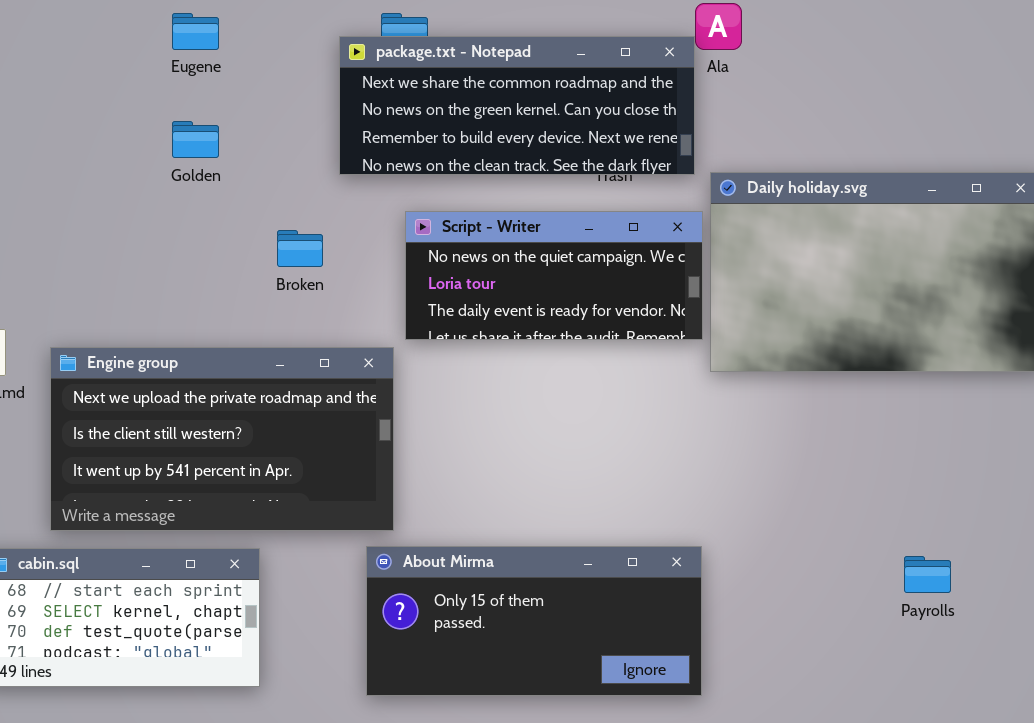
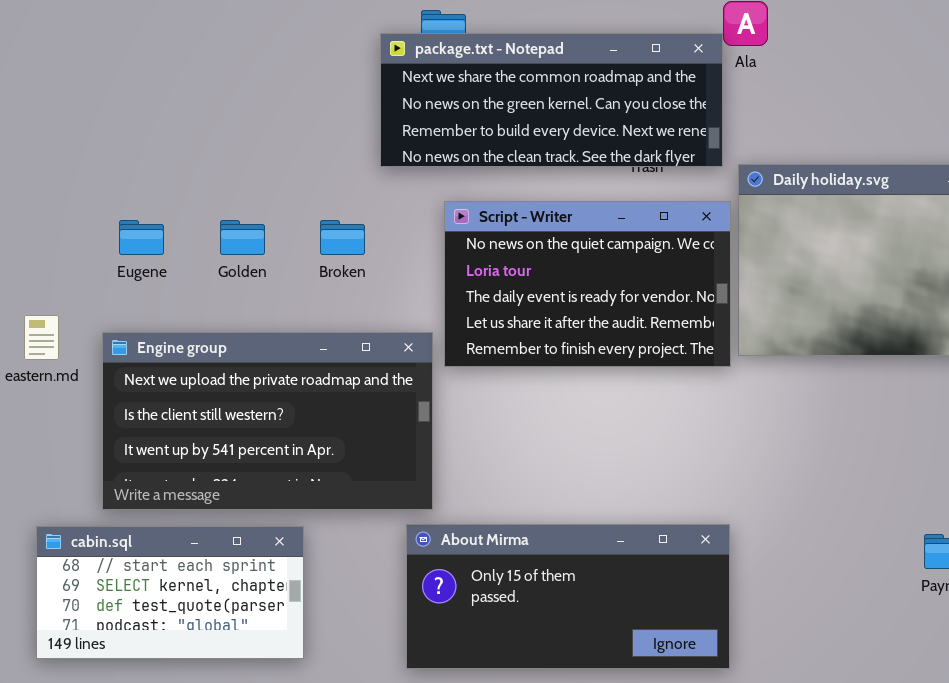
Eugene: [172,13,219,50] -> [119,220,164,255], moved
Golden: [172,121,219,158] -> [220,220,265,255], moved
Script - Writer: [405,211,703,340] -> [444,201,731,367], resized

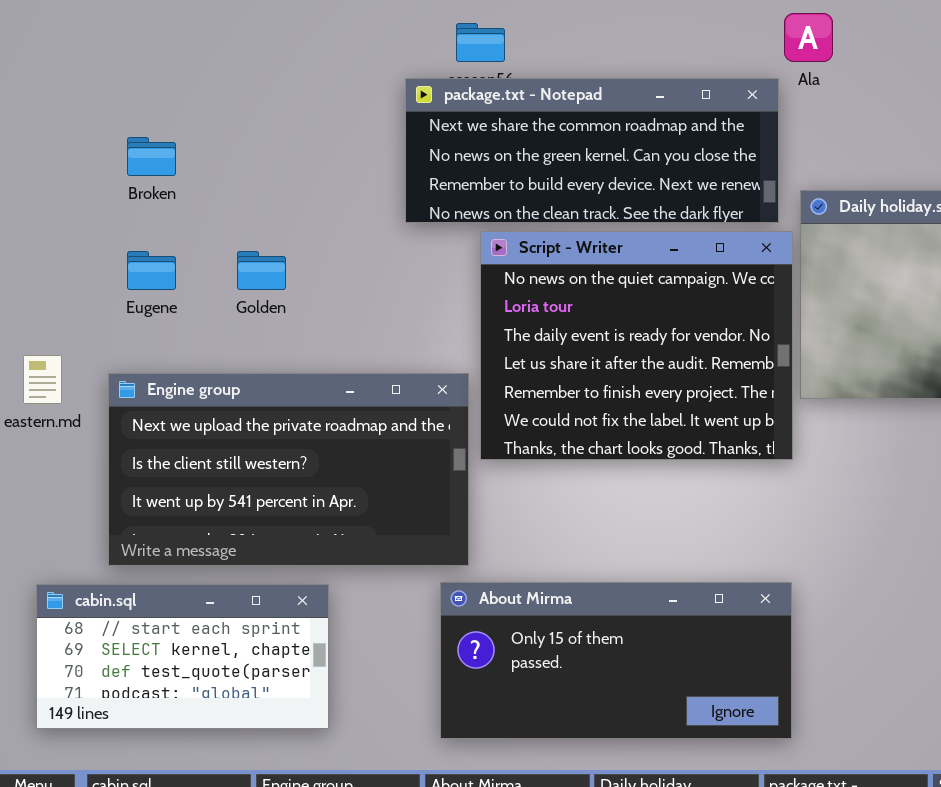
package.txt - Notepad: [380,33,723,167] -> [405,78,779,223], moved
Script - Writer: [444,201,731,367] -> [480,231,793,460], resized
Broken: [320,220,365,255] -> [127,137,176,176], moved

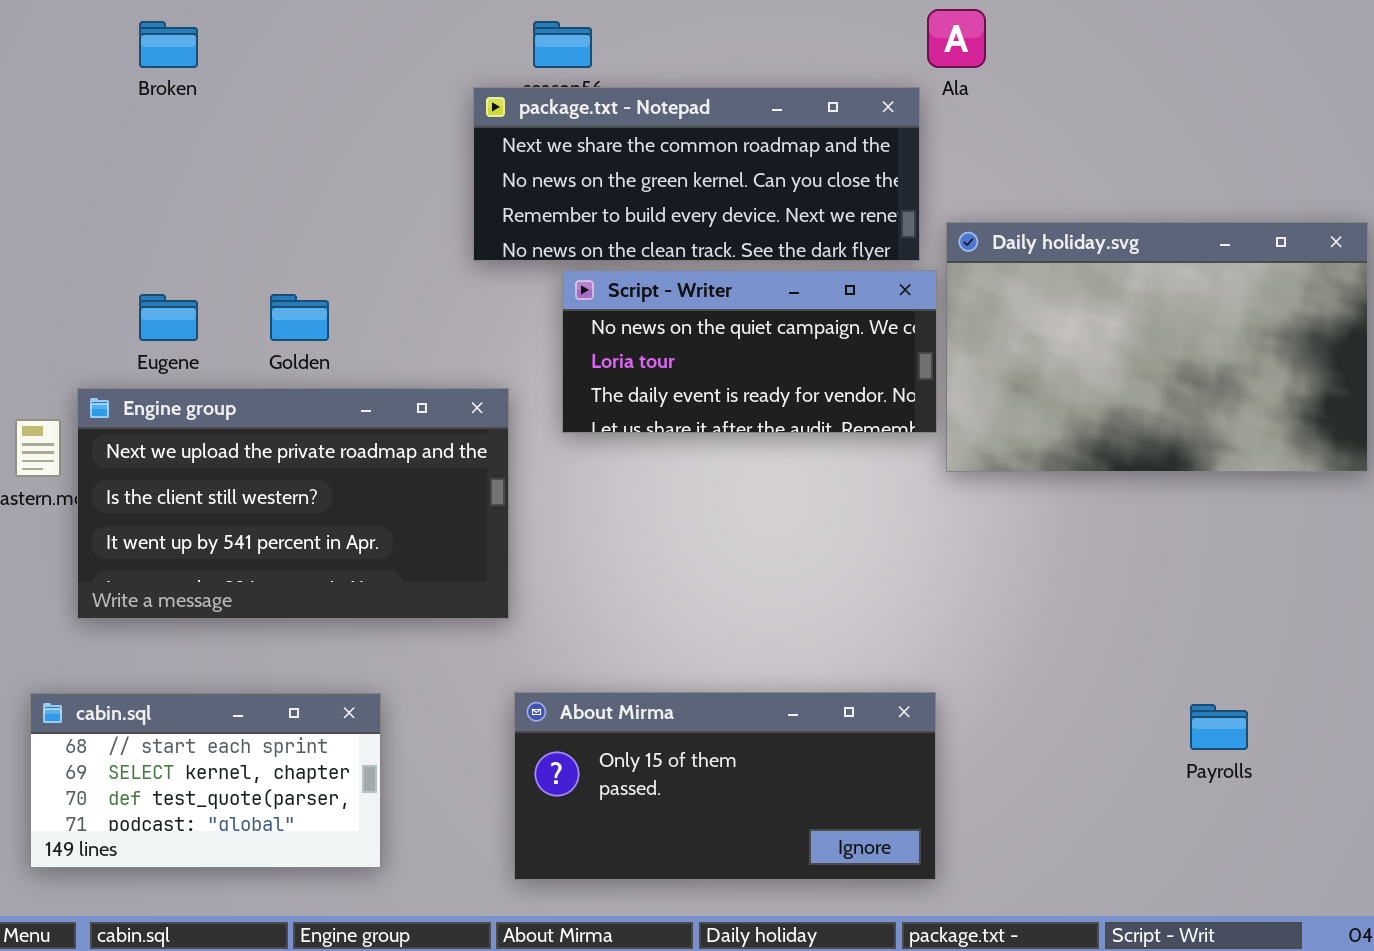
Broken: [127,137,176,176] -> [139,21,198,68], moved
Script - Writer: [480,231,793,460] -> [562,270,937,433], resized
Engine group: [108,373,469,566] -> [77,388,509,619], moved

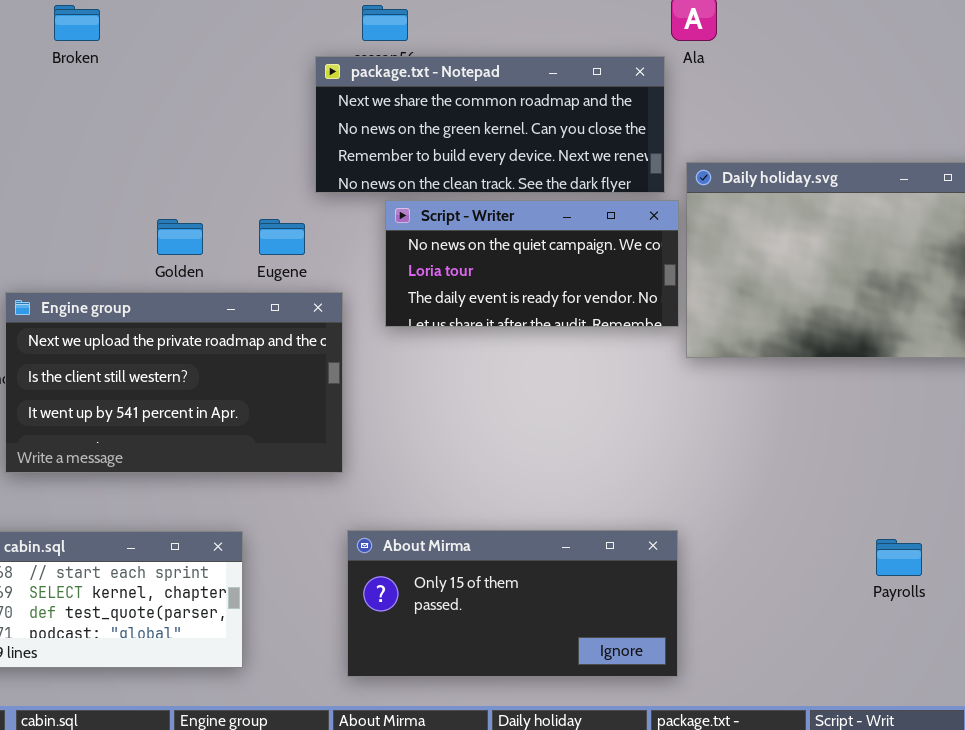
Eugene: [139,294,198,341] -> [259,219,305,255], moved

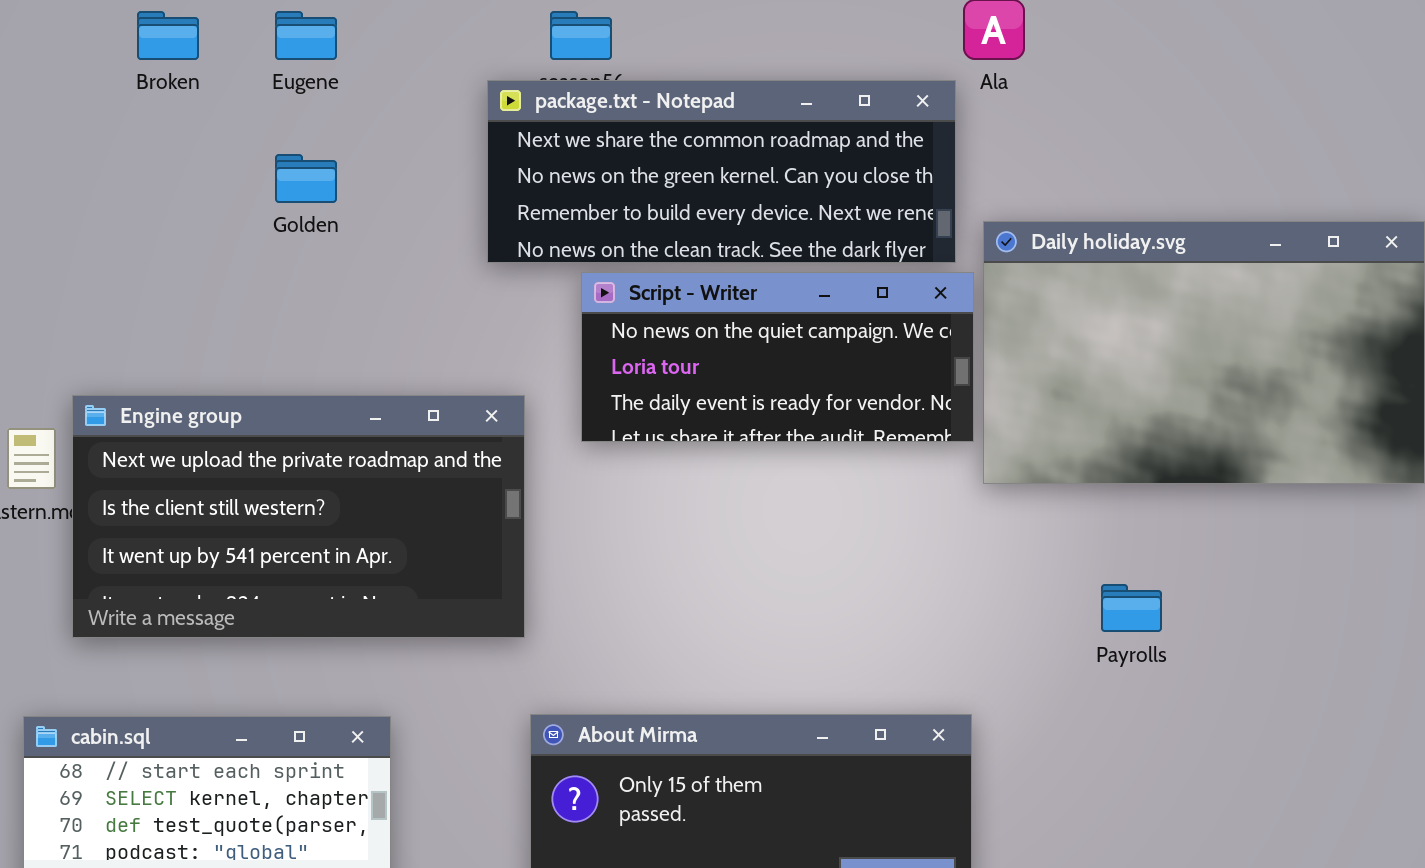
Golden: [157,219,203,255] -> [275,154,337,203], moved
Eugene: [259,219,305,255] -> [275,11,337,60], moved
Payrolls: [876,539,922,576] -> [1101,584,1162,632], moved

